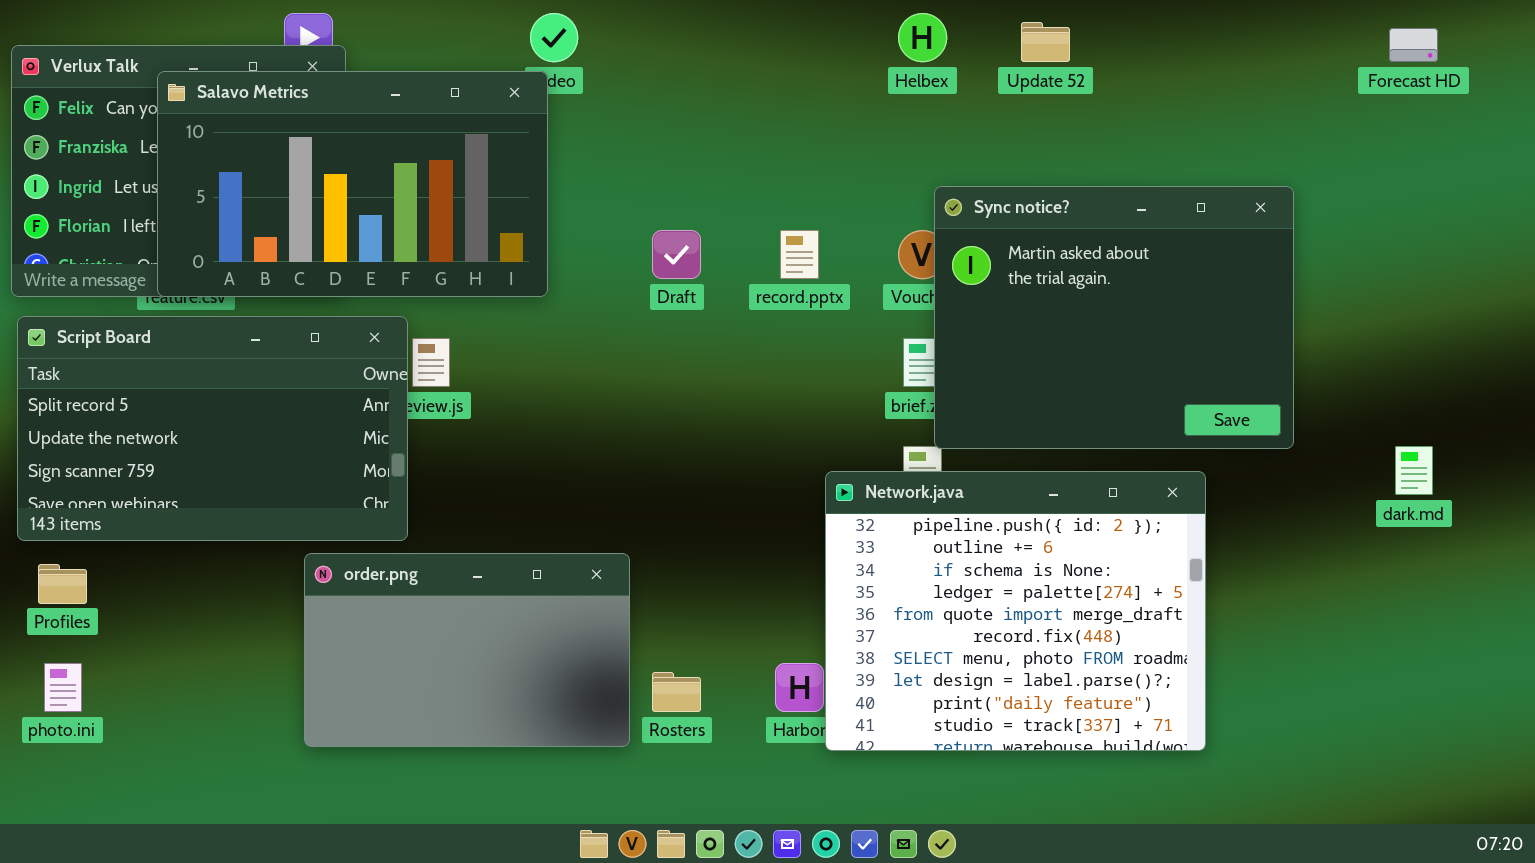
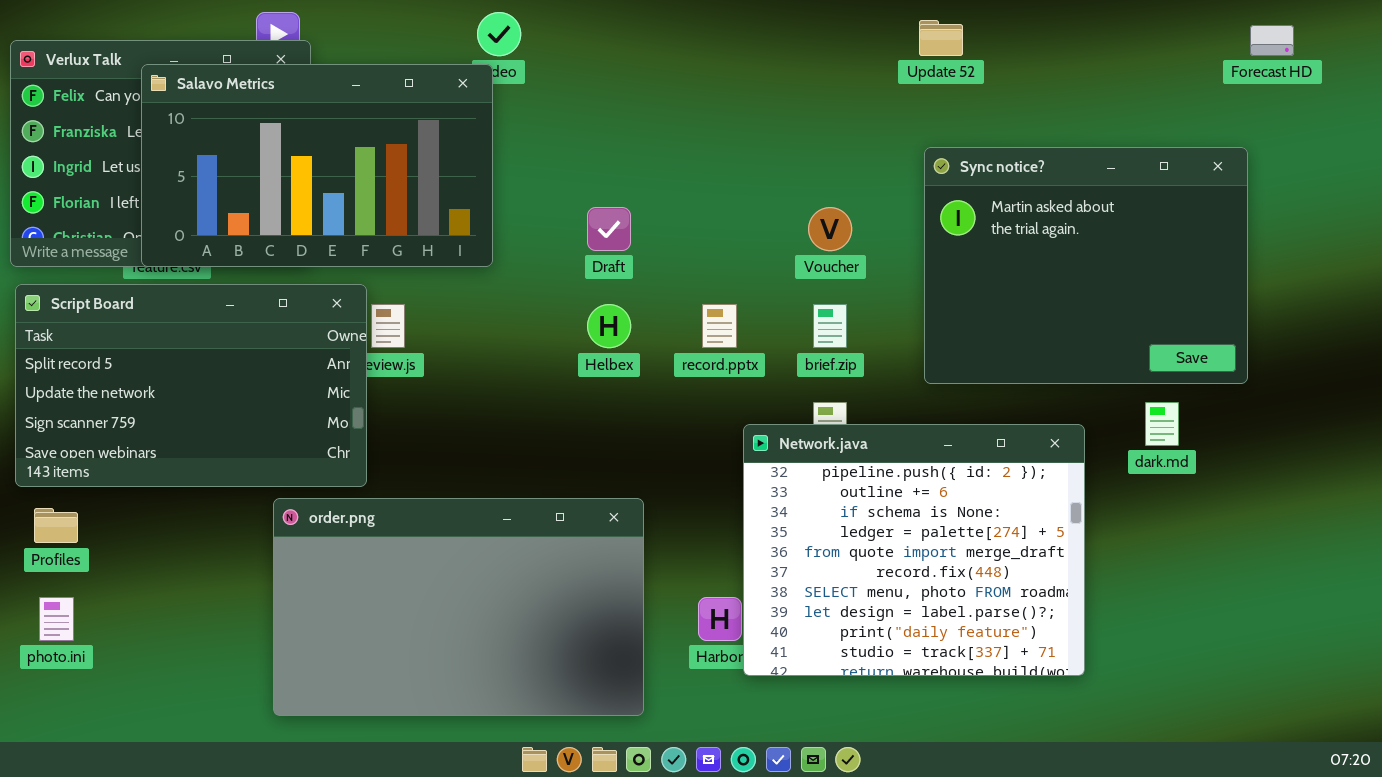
Helbex: [898,13,947,62] -> [587,304,631,348], moved
Sync notice?: [934,186,1294,449] -> [924,147,1248,384], moved
record.pptx: [780,230,819,279] -> [702,304,737,348], moved
dark.md: [1395,446,1433,495] -> [1145,402,1179,446], moved
order.png: [304,553,630,747] -> [273,498,644,716], resized

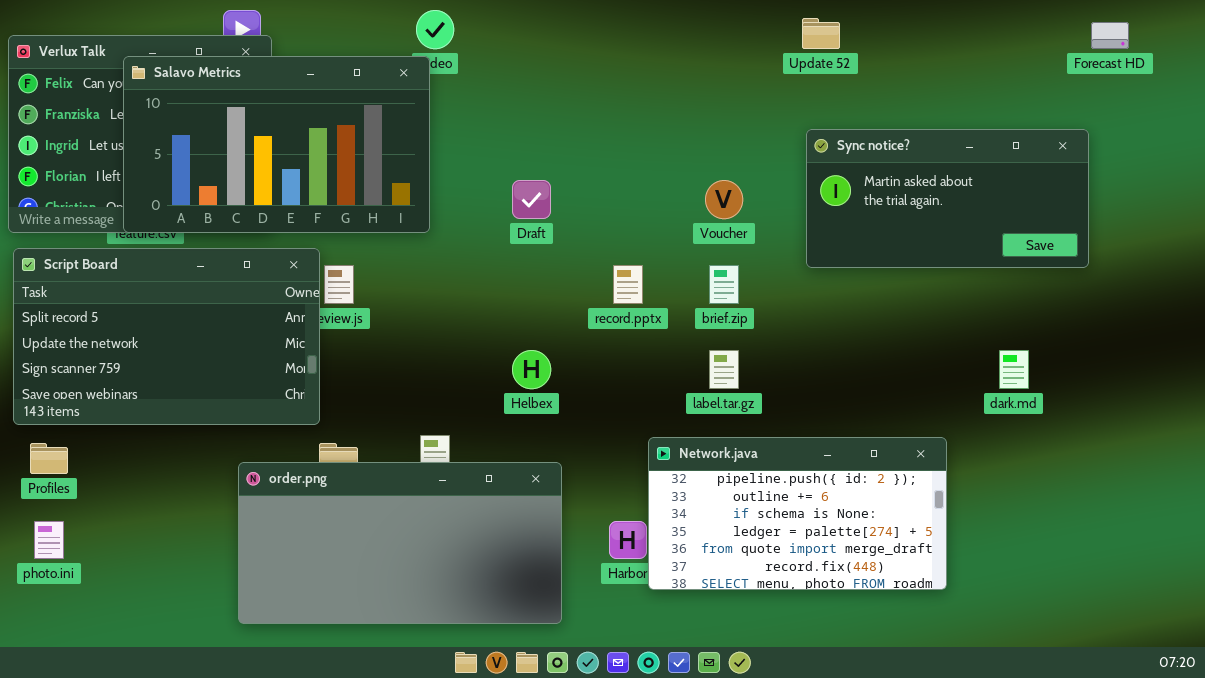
Sync notice?: [924,147,1248,384] -> [806,129,1089,268], resized
Helbex: [587,304,631,348] -> [512,350,551,389], moved
Network.java: [743,424,1085,676] -> [648,437,947,590], resized
order.png: [273,498,644,716] -> [238,462,562,624], resized

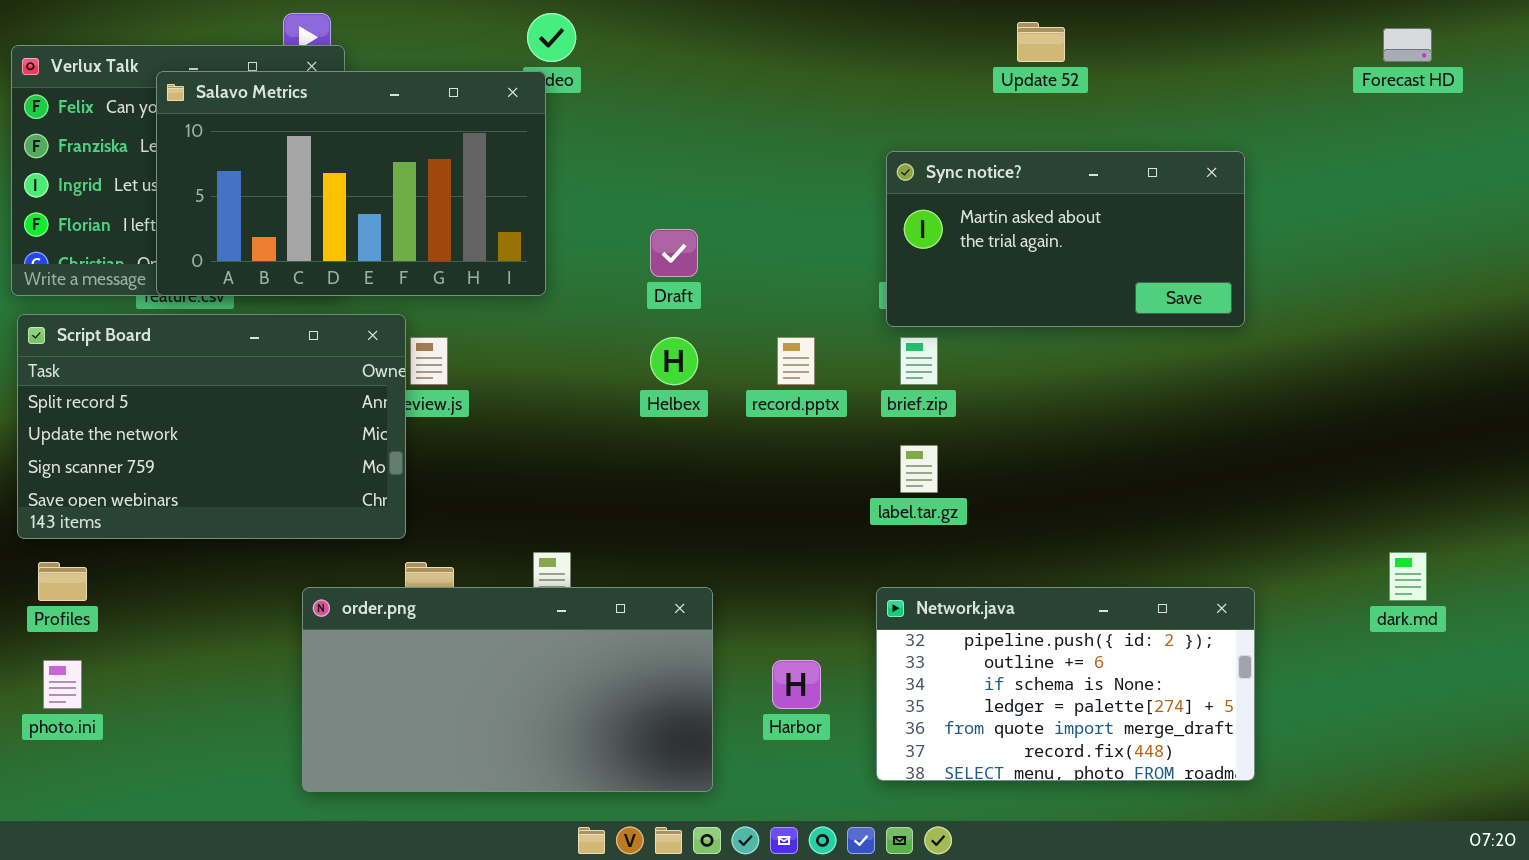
Sync notice?: [806,129,1089,268] -> [886,151,1245,327], moved
Helbex: [512,350,551,389] -> [650,337,698,385], moved
dark.md: [999,350,1029,389] -> [1389,552,1427,601], moved
Network.java: [648,437,947,590] -> [876,587,1255,781], moved

